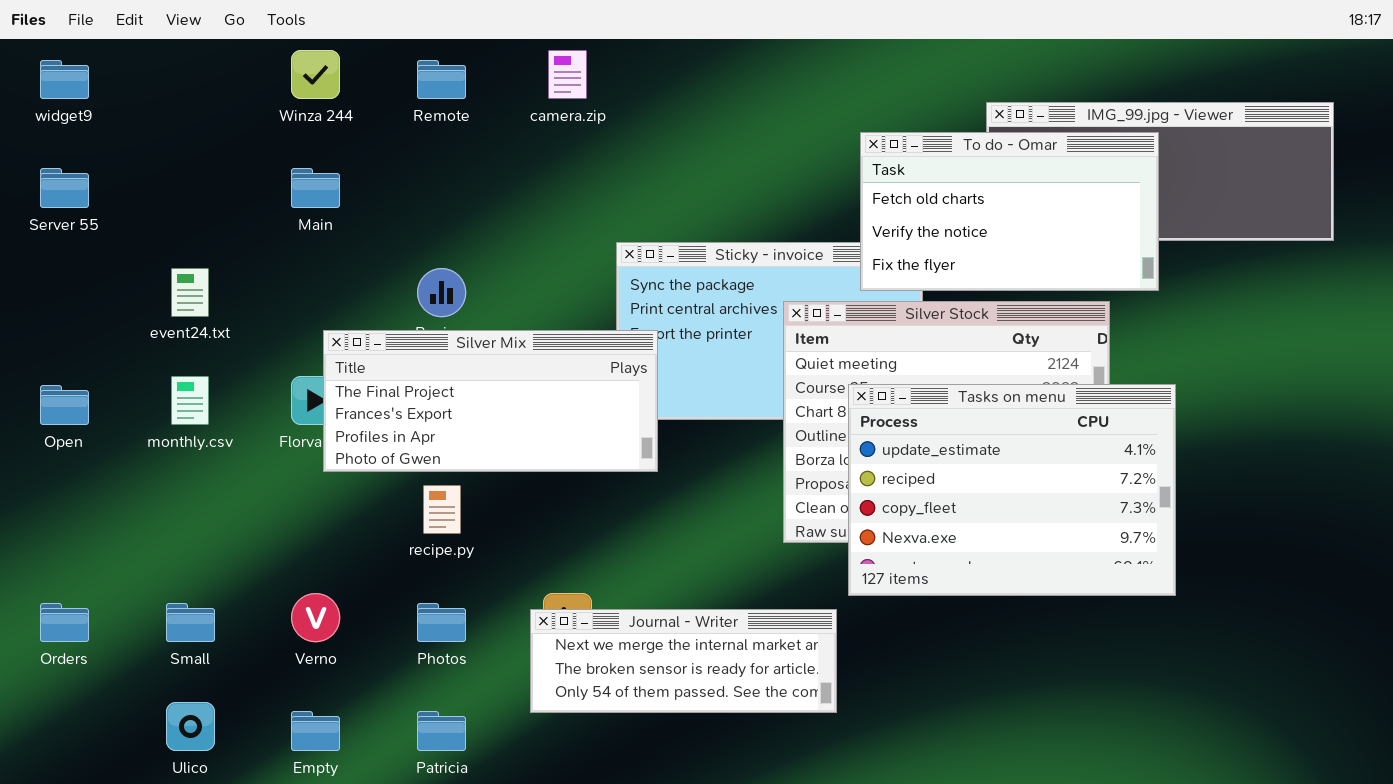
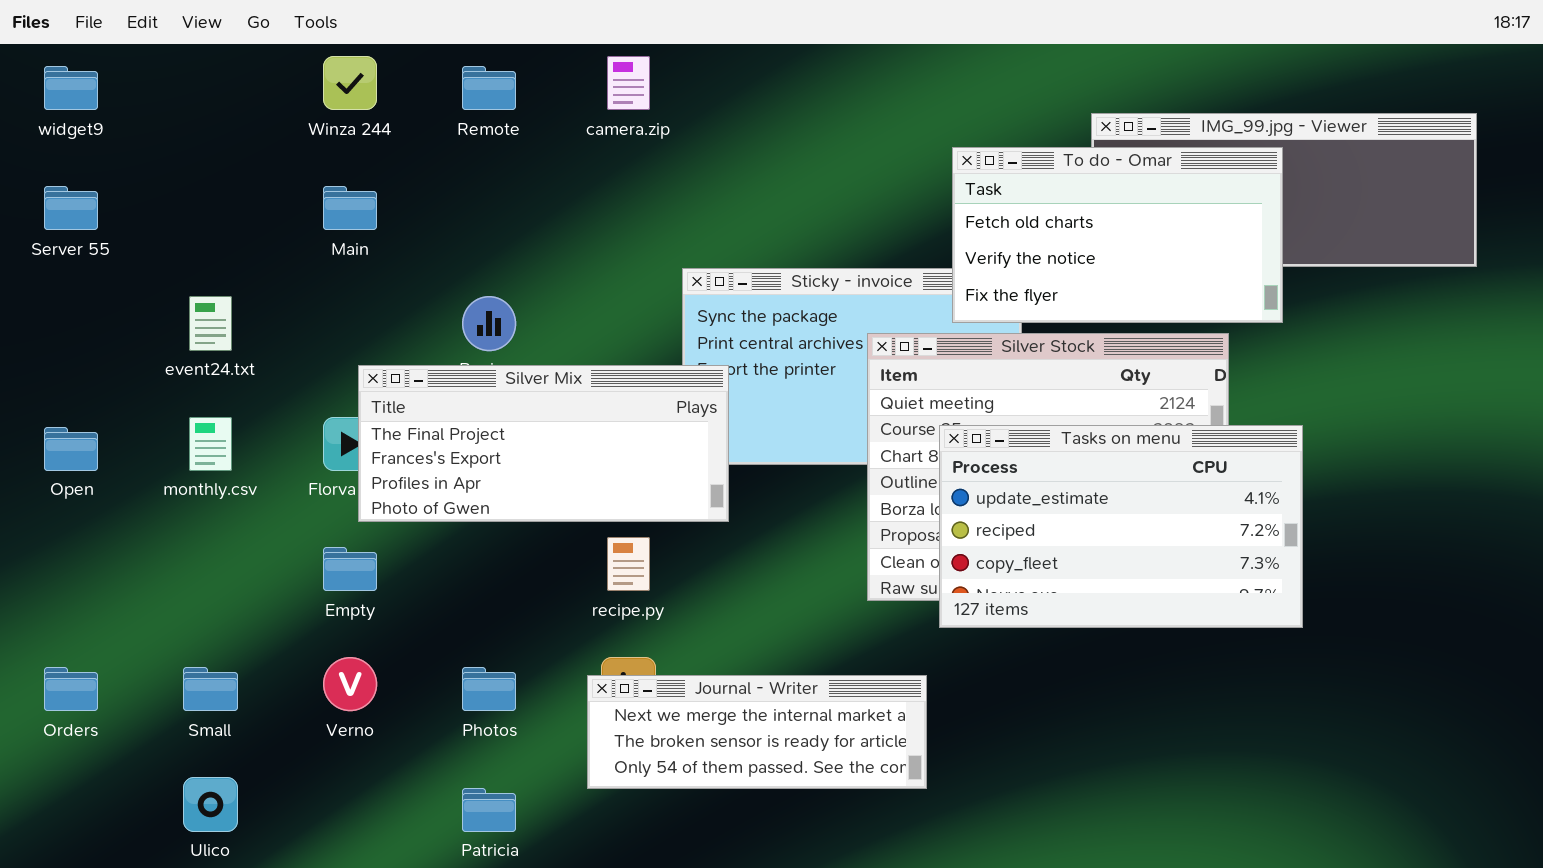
Tasks on menu: [848,384,1176,596] -> [939,425,1303,628], resized
recipe.py: [423,485,461,534] -> [607,537,650,591], moved
Empty: [291,711,340,751] -> [323,547,377,591], moved

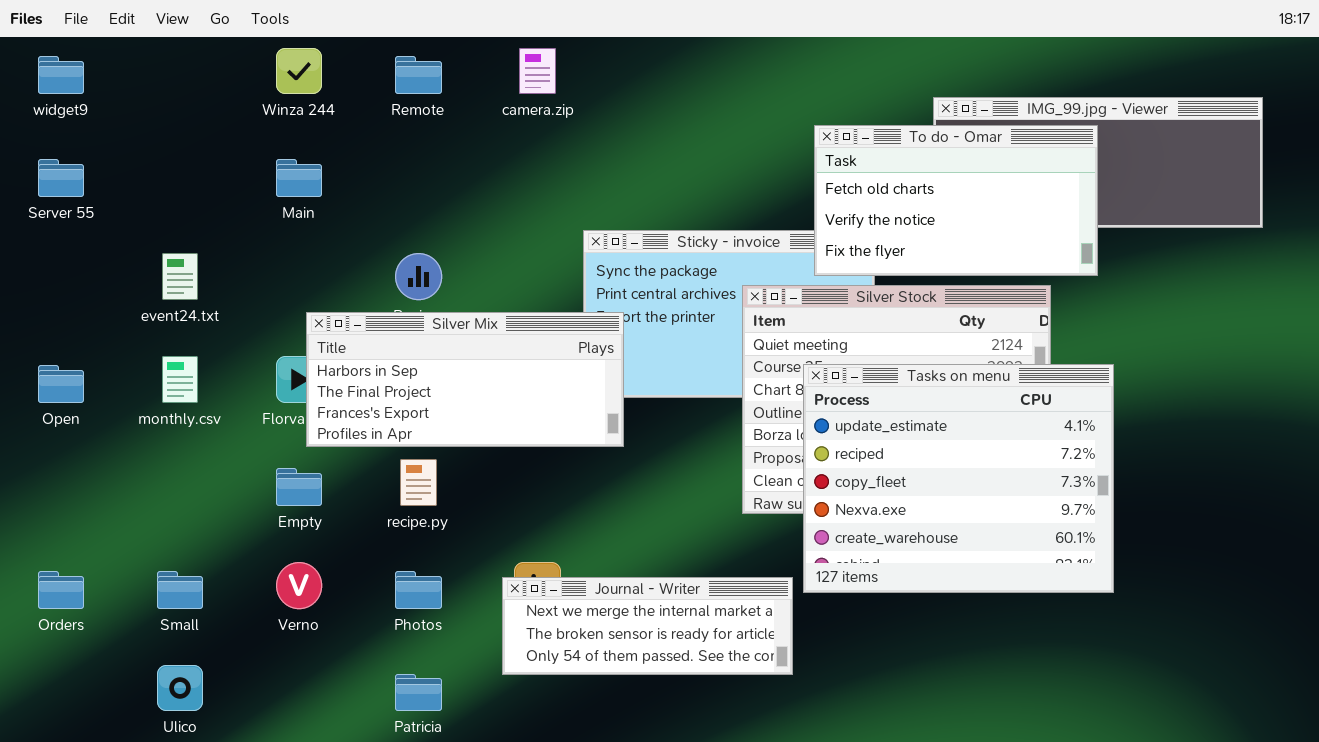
Silver Mix: [358,365,729,522] -> [306,312,624,447], scrolled up 1 row
Tasks on menu: [939,425,1303,628] -> [803,364,1114,593], resized
recipe.py: [607,537,650,591] -> [400,459,437,506], moved

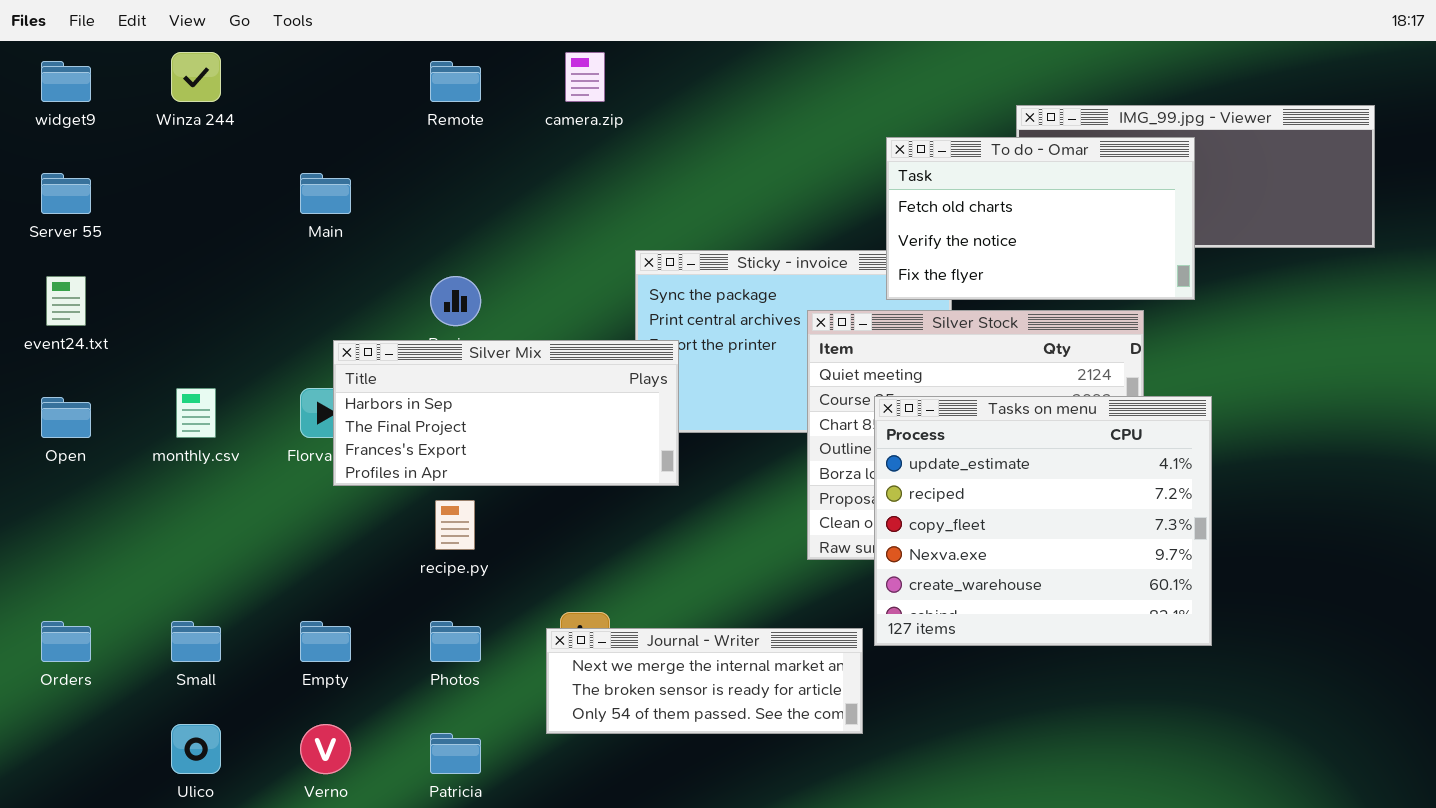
Winza 244: [276,48,322,94] -> [171,52,221,102], moved
event24.txt: [162,253,198,300] -> [46,276,86,326], moved
Empty: [276,468,322,506] -> [300,621,351,662], moved
Verno: [276,562,322,609] -> [300,724,351,774], moved

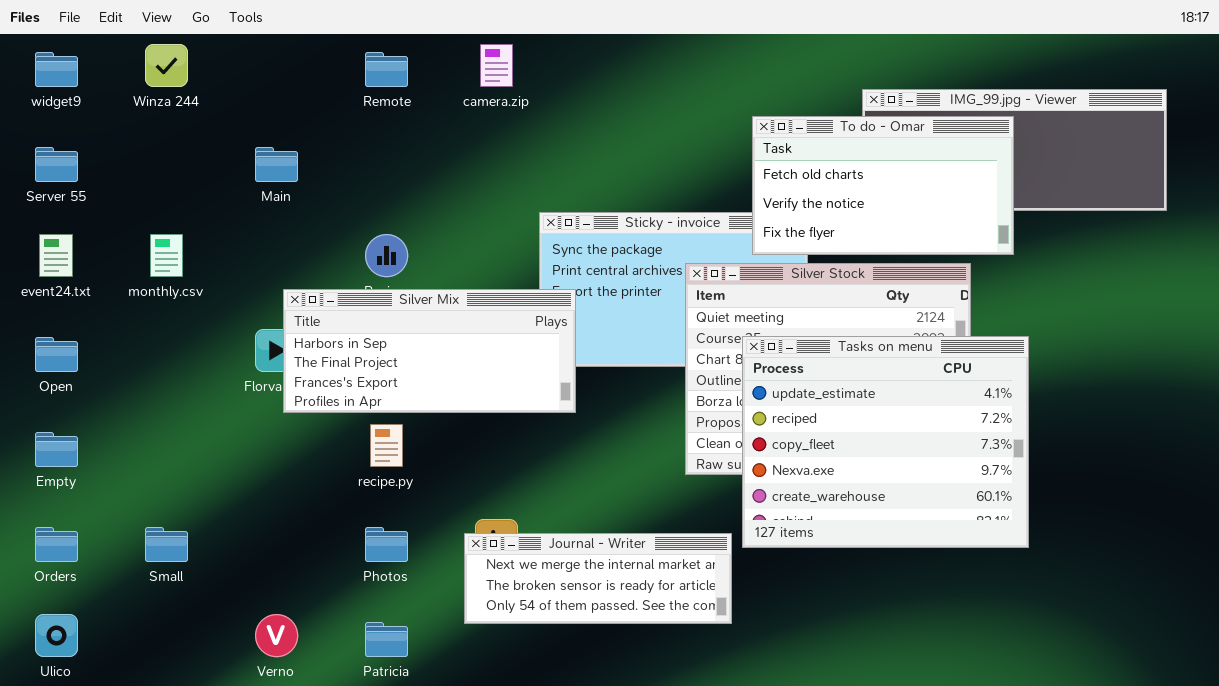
monthly.csv: [176,388,216,438] -> [150,234,183,277], moved
Empty: [300,621,351,662] -> [35,432,78,467], moved
Ulico: [171,724,221,774] -> [35,614,78,657], moved

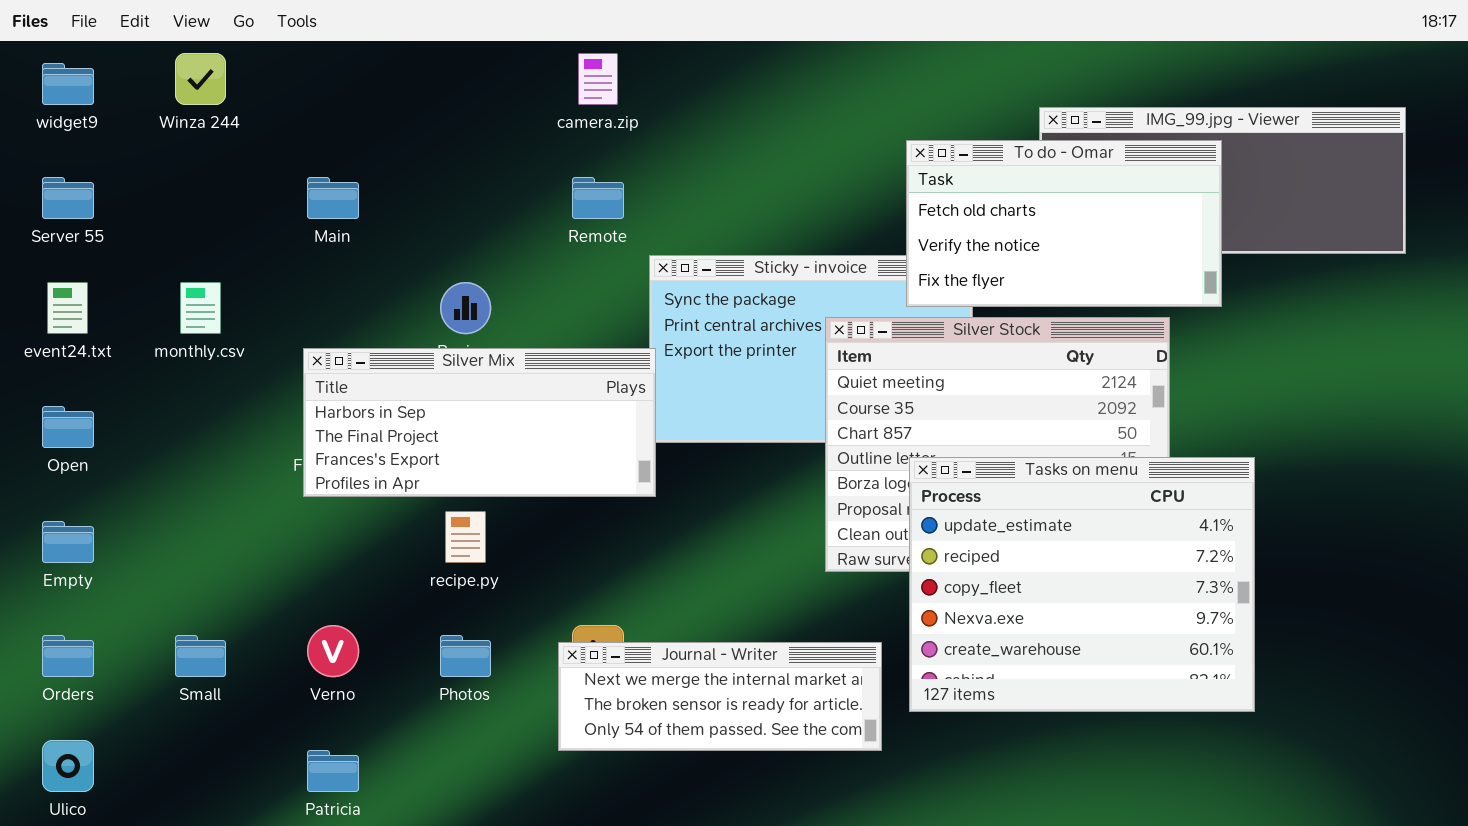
Remote: [365,52,408,87] -> [572,177,624,219], moved
Silver Mix: [283,289,576,413] -> [303,348,656,497], moved
Tasks on menu: [742,336,1029,548] -> [909,457,1255,712], moved
Verno: [255,614,298,657] -> [307,625,359,677], moved
Patricia: [365,622,408,657] -> [307,750,359,792], moved

